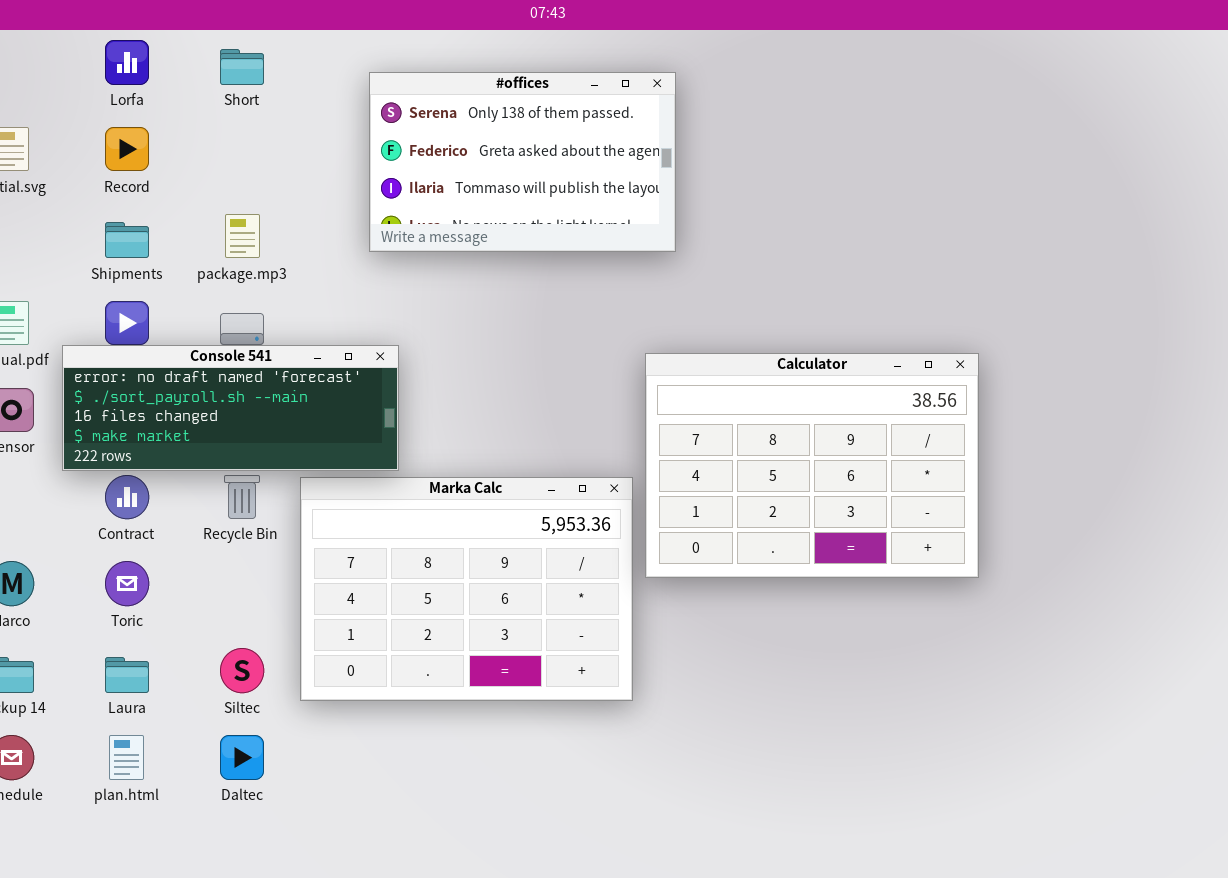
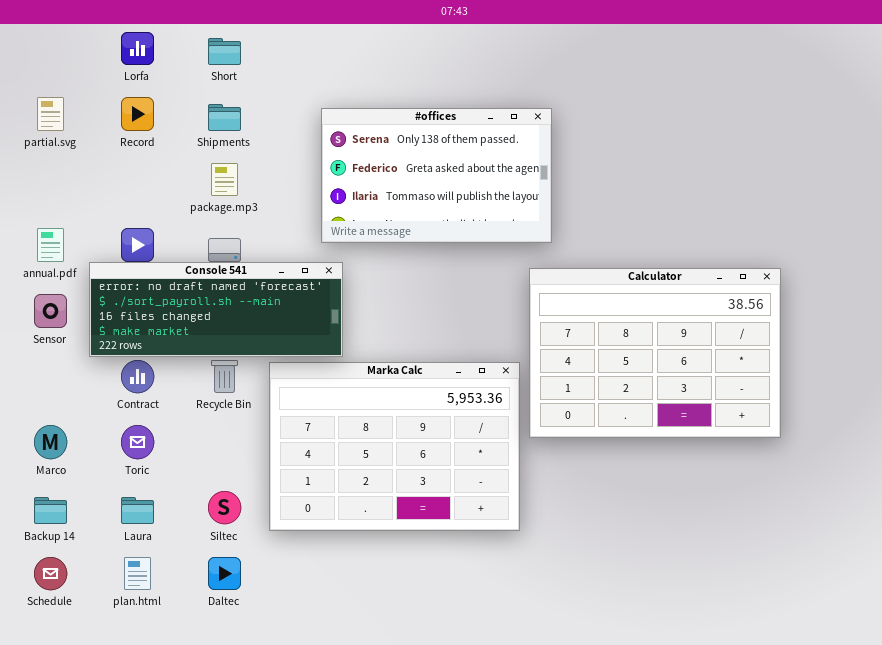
#offices: [369,72,676,252] -> [321,108,552,243], moved
Shipments: [105,222,149,258] -> [208,104,241,131], moved

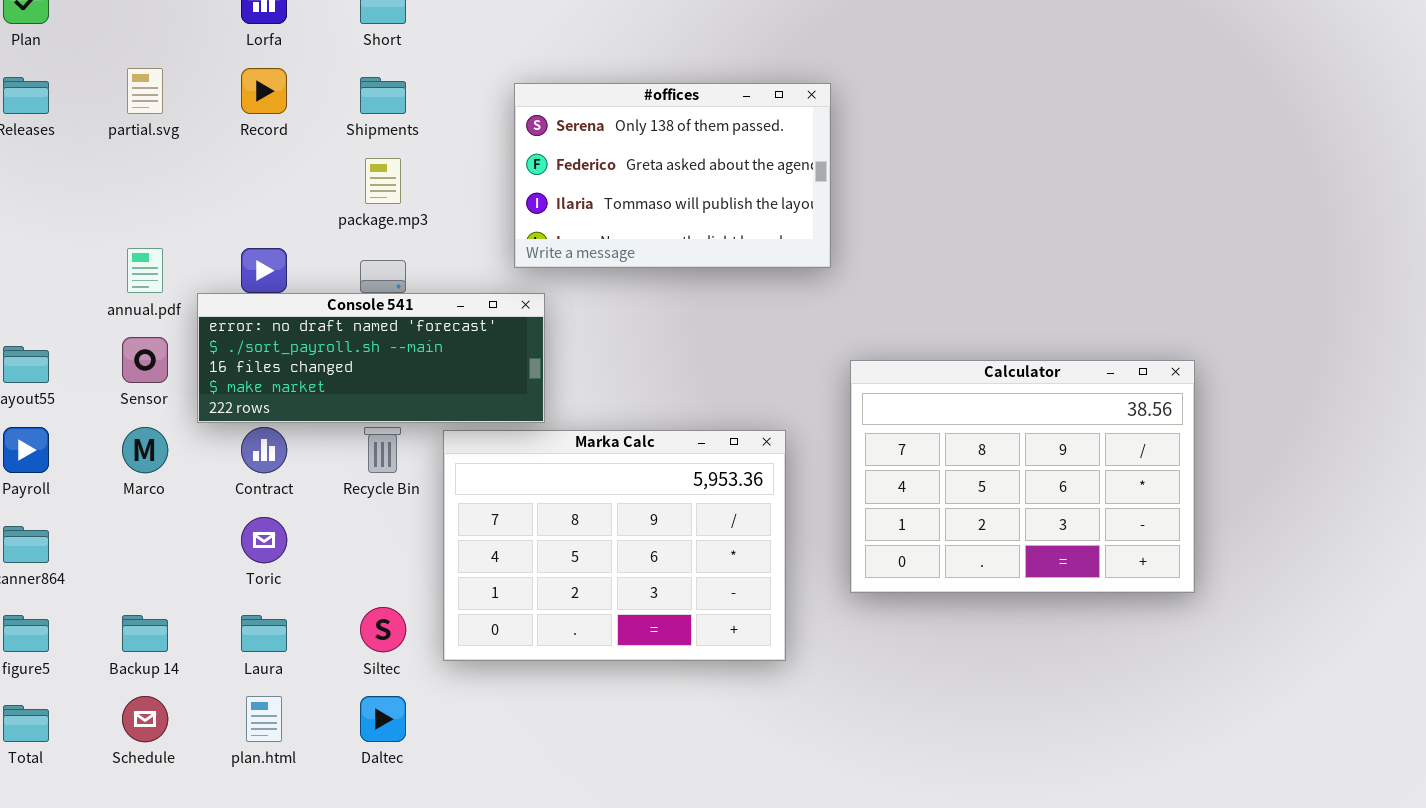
Calculator: [529,268,781,438] -> [850,360,1195,593], moved
Marco: [34,425,67,459] -> [122,427,168,473], moved

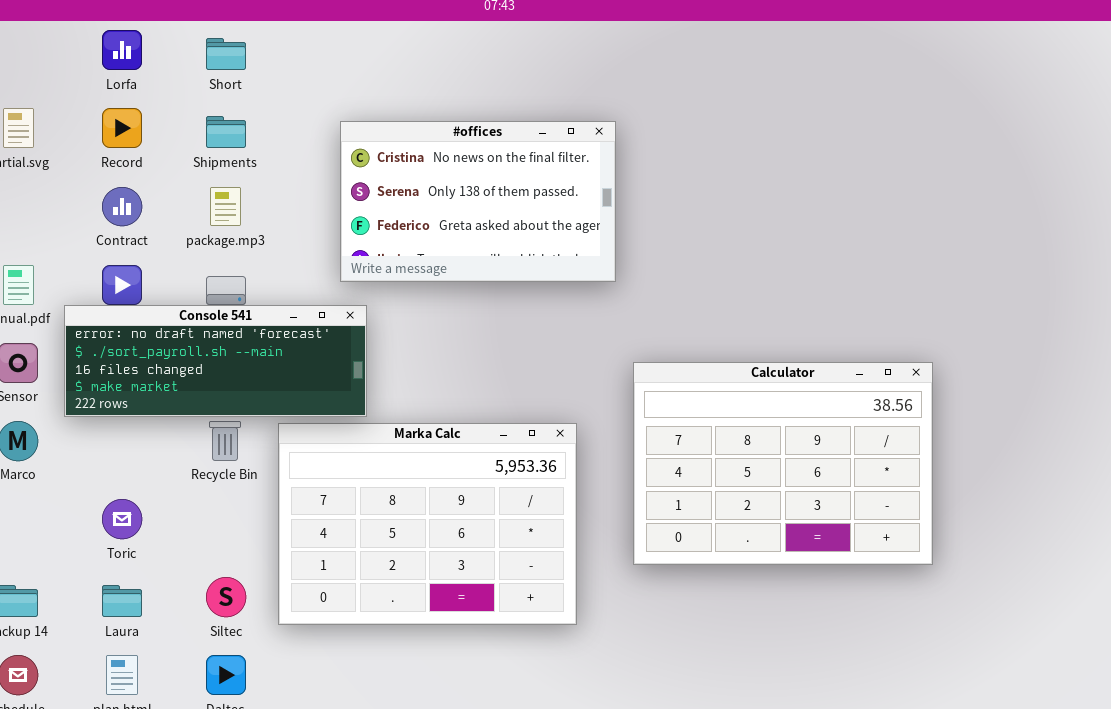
#offices: [514,83,831,268] -> [340,121,616,282], scrolled up 1 row
Contract: [241,427,287,473] -> [102,187,142,226], moved

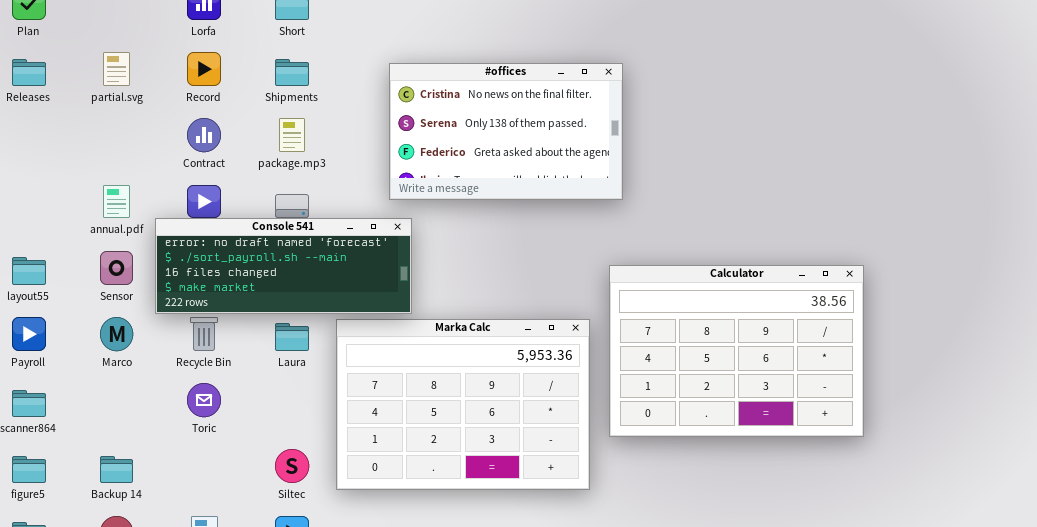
Calculator: [633,362,933,565] -> [609,265,864,437], moved
Recycle Bin: [209,421,241,461] -> [190,317,218,351], moved
Laura: [102,585,142,617] -> [275,323,309,351], moved

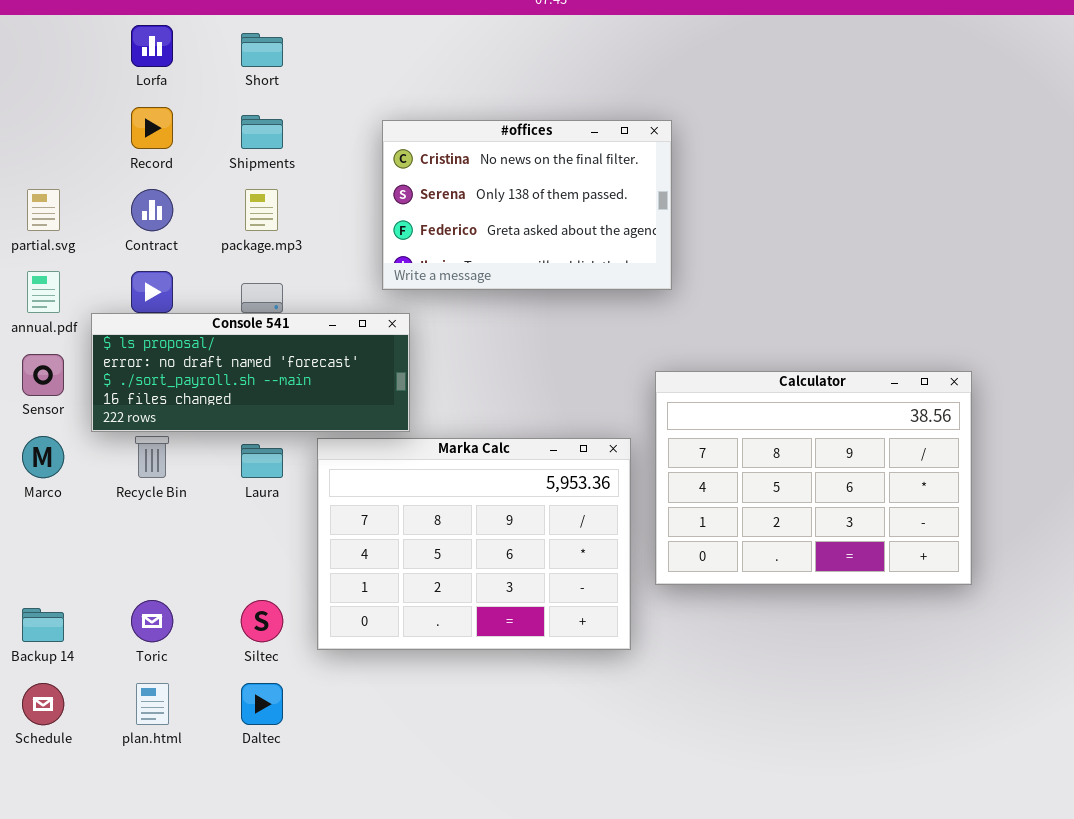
partial.svg: [103,52,130,86] -> [27,189,60,231], moved
Console 541: [155,218,412,314] -> [91,313,410,432], scrolled up 1 row
Toric: [187,383,221,417] -> [131,600,173,642], moved

